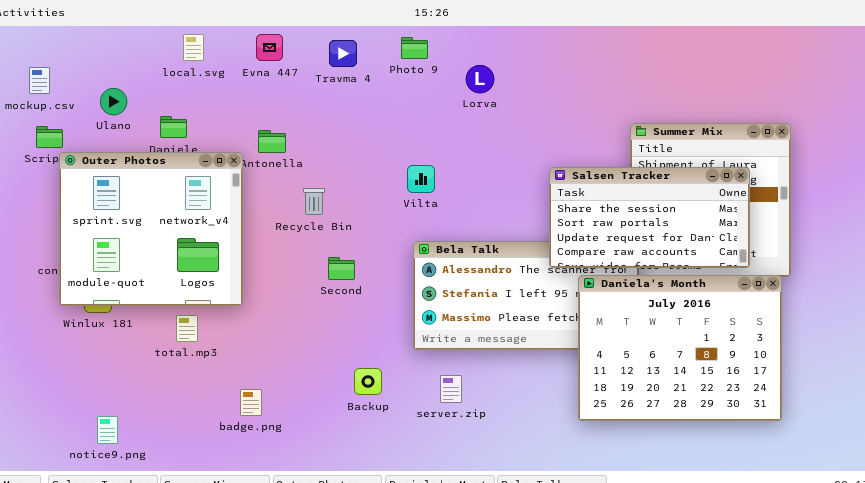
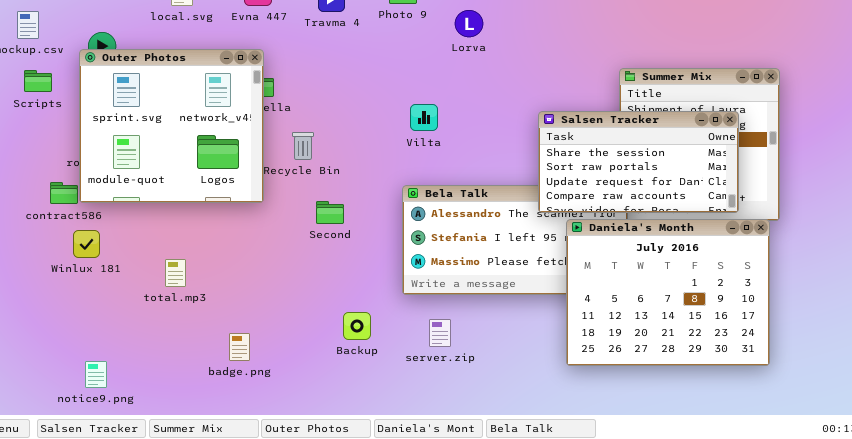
Outer Photos: [59,152,243,306] -> [79,49,264,203], moved
Vilta: [407,165,435,193] -> [410,104,438,131], moved

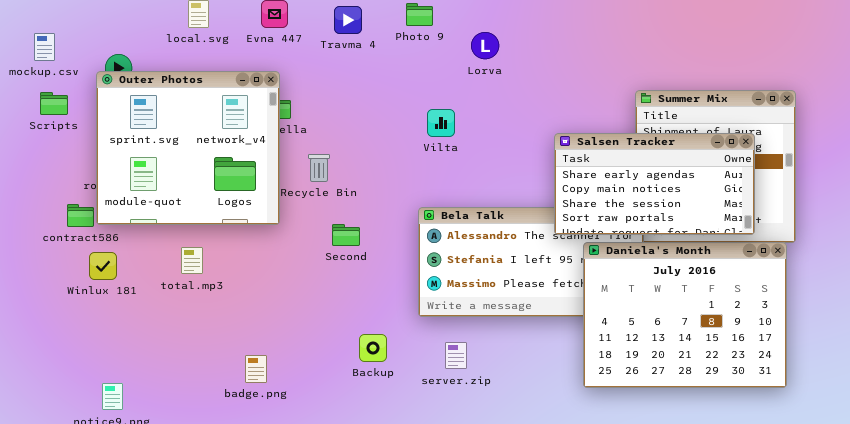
Vilta: [410,104,438,131] -> [427,109,455,137], moved
Salsen Tracker: [538,111,739,213] -> [554,133,755,235], scrolled up 2 rows
total.mp3: [165,259,186,287] -> [181,247,203,274], moved

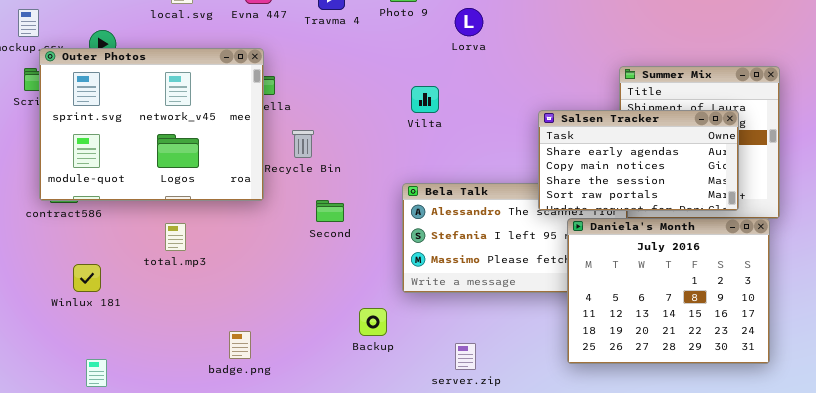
Outer Photos: [96,71,280,225] -> [39,48,264,201], resized
Winlux 181: [89,252,117,280] -> [73,264,101,292], moved
Backup: [359,334,387,362] -> [359,308,387,336], moved
server.zip: [445,342,467,369] -> [455,343,476,370], moved

